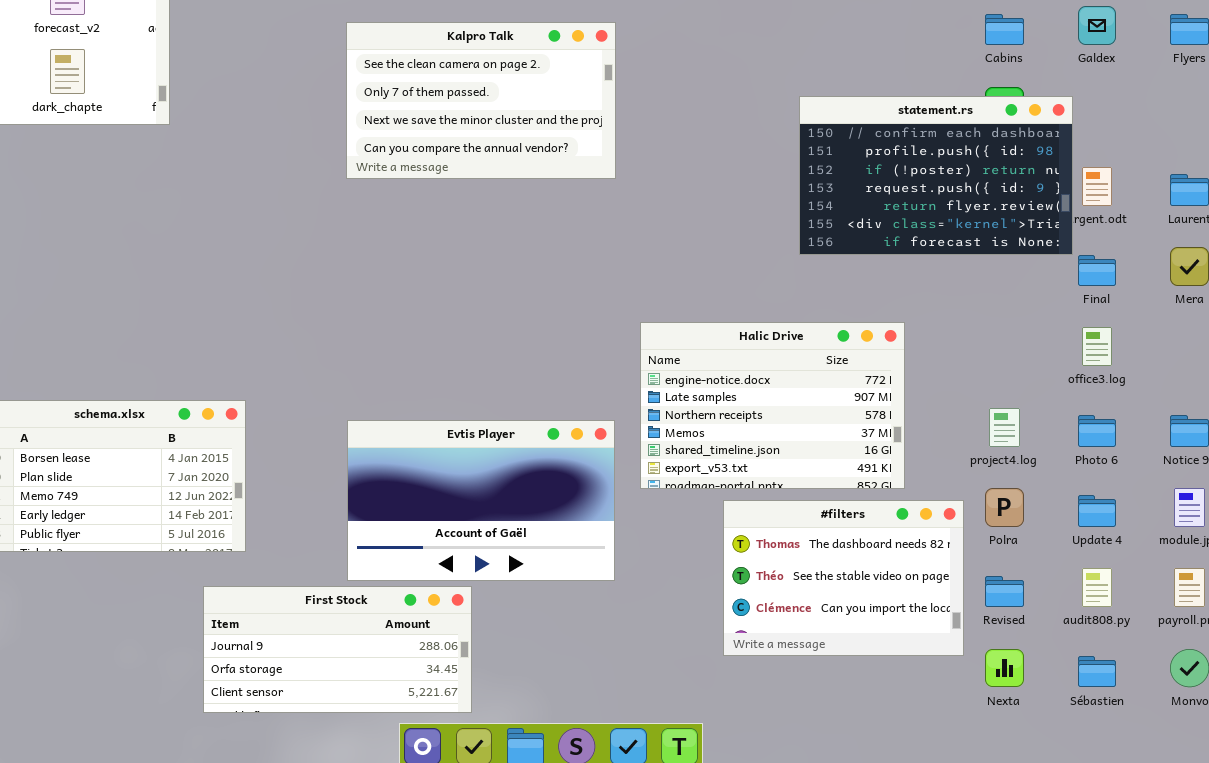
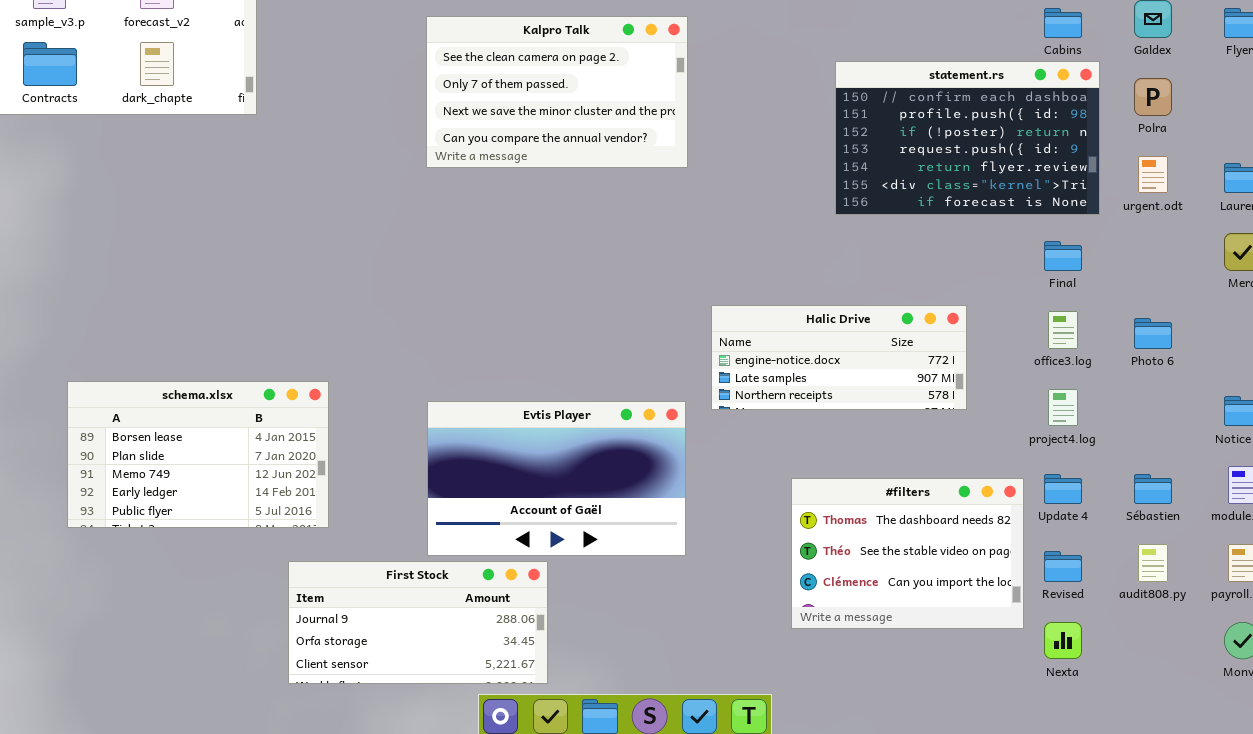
statement.rs: [799,96,1073,255] -> [835,61,1100,215], moved
Final: [1078,255,1116,286] -> [1044,241,1082,271], moved
Halic Drive: [640,322,905,489] -> [711,305,967,410], resized
office3.log: [1082,327,1112,366] -> [1048,311,1078,349], moved
Photo 6: [1078,415,1116,447] -> [1134,318,1172,349], moved
Polra: [985,488,1024,527] -> [1134,78,1172,116], moved
Update 4: [1078,495,1116,527] -> [1044,474,1082,504], moved
Sébastien: [1078,656,1116,687] -> [1134,474,1172,504], moved

